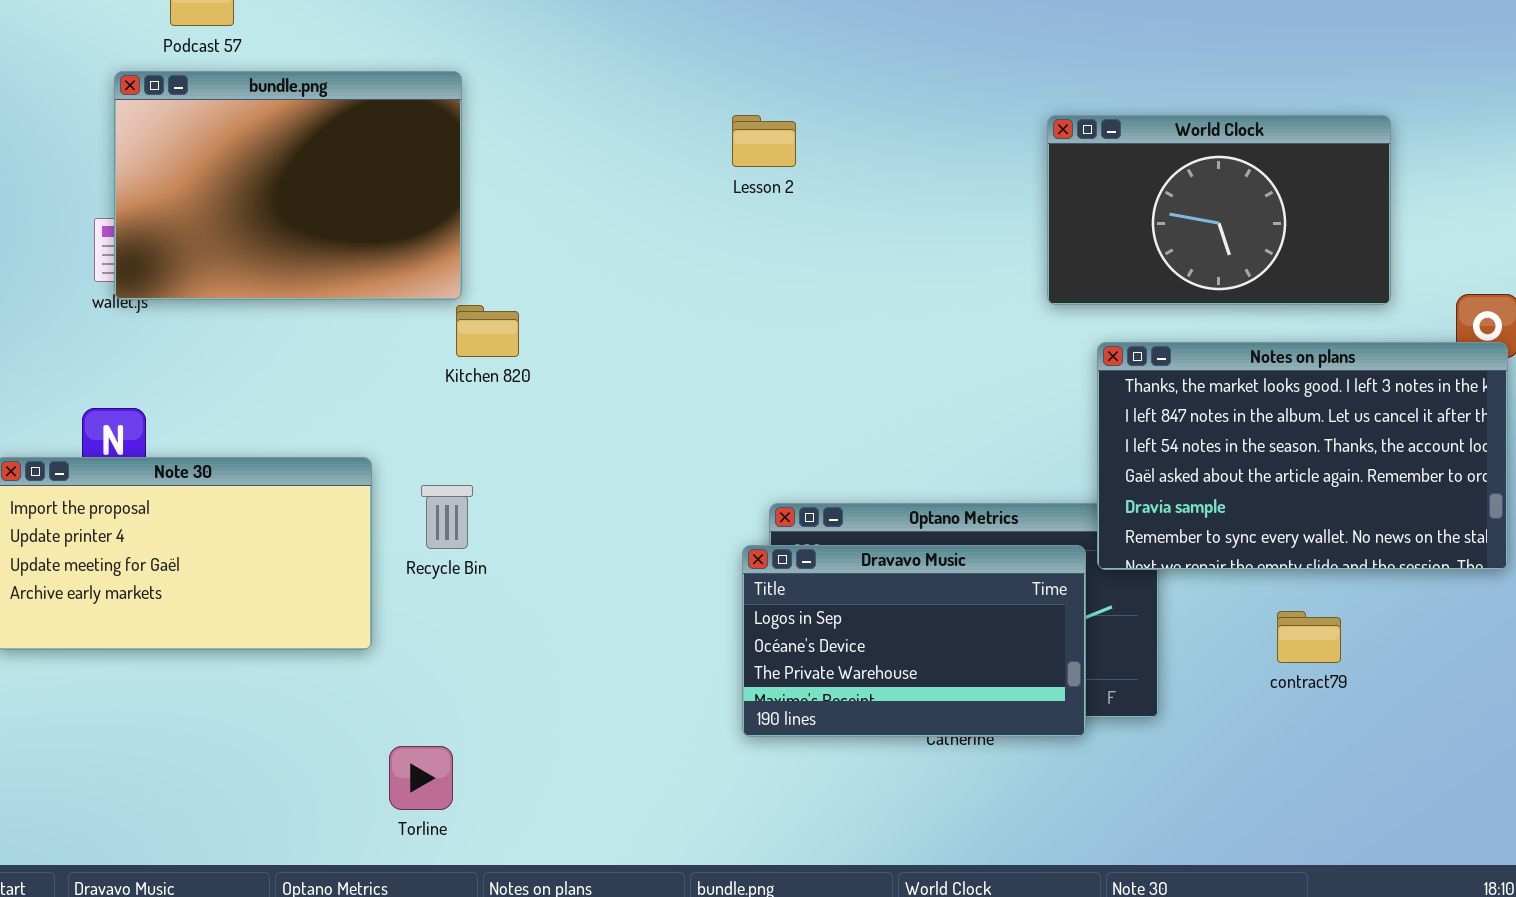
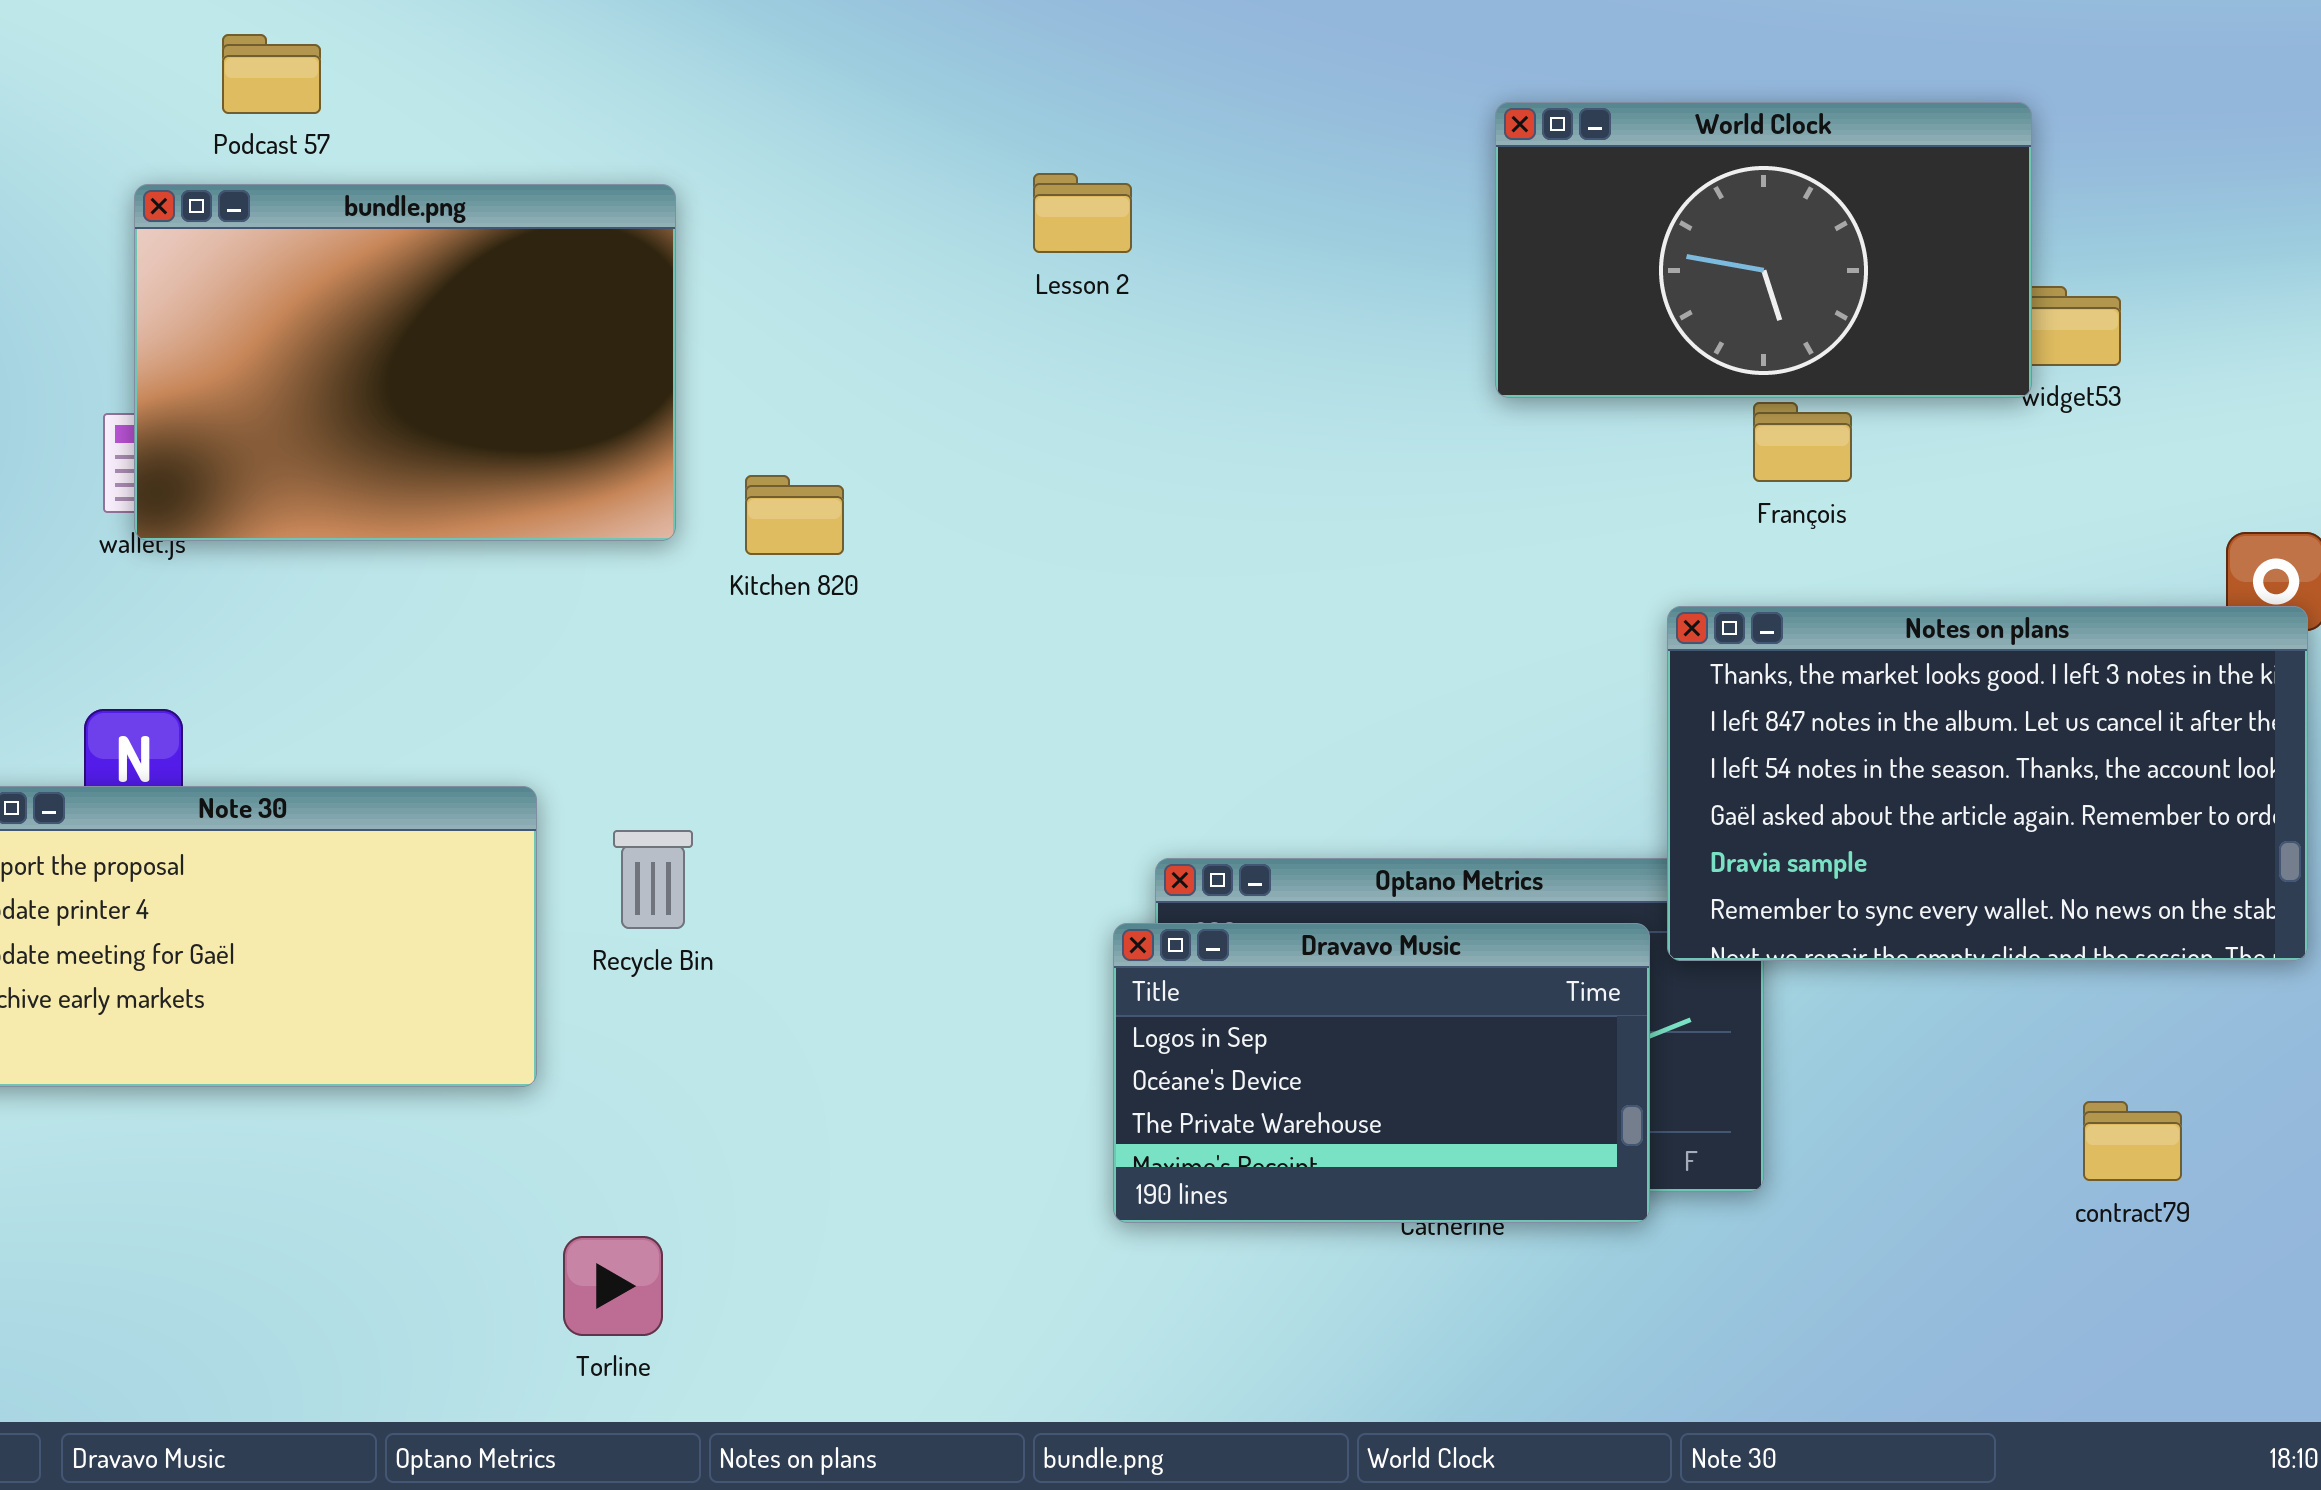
Lesson 2: [732,115,796,167] -> [1033,173,1132,253], moved
World Clock: [1047,115,1391,305] -> [1495,102,2032,398], moved
Kitchen 820: [456,305,519,357] -> [745,475,844,555], moved
contract79: [1277,611,1341,663] -> [2083,1101,2182,1181], moved

